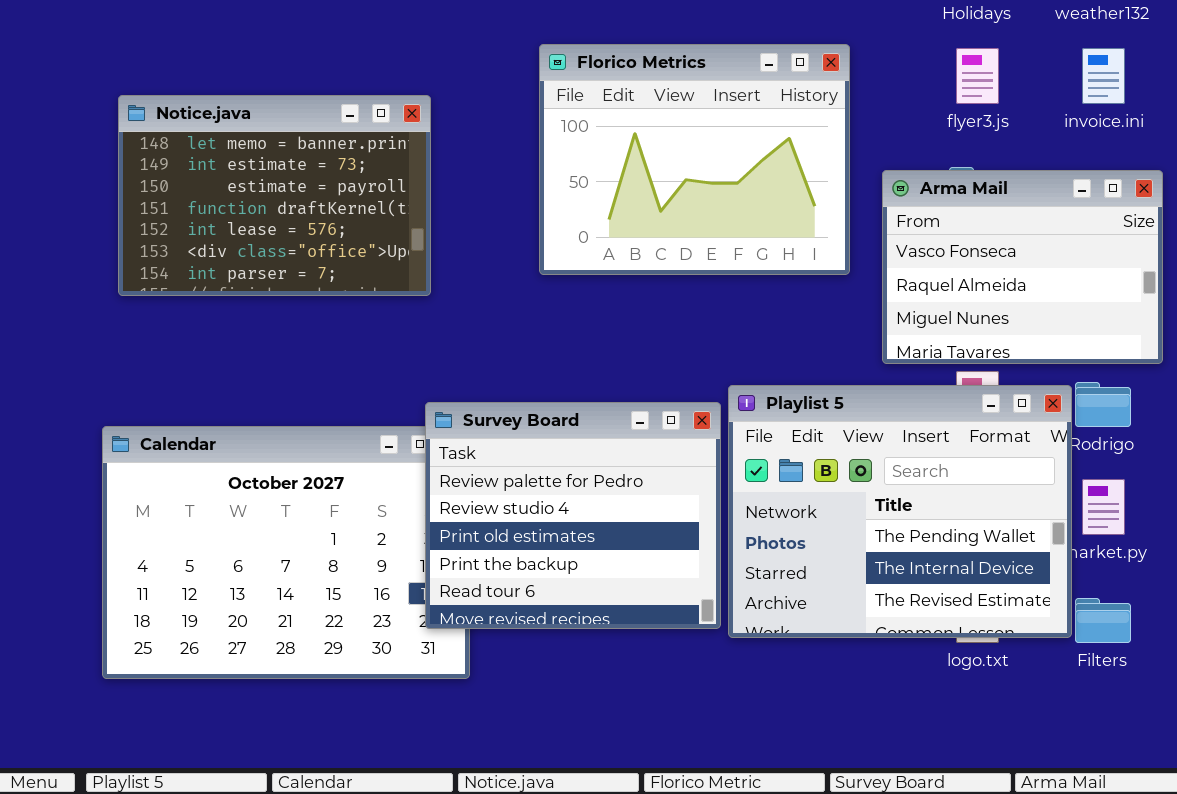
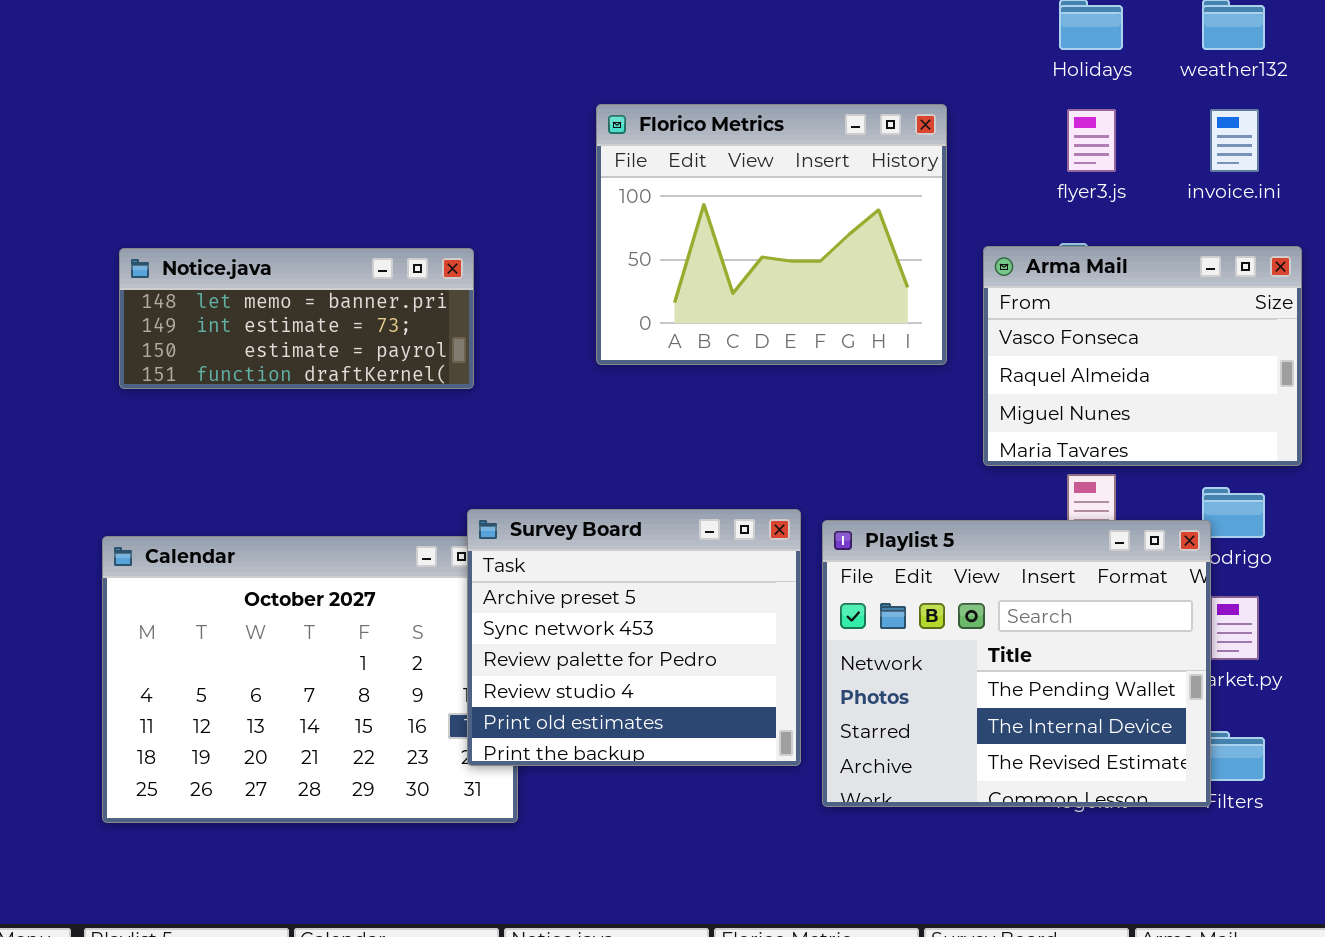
Notice.java: [118,95,431,296] -> [119,248,474,389], resized
Playlist 5: [728,385,1072,638] -> [822,520,1211,807], moved
Survey Board: [425,402,721,629] -> [467,509,801,766], scrolled up 2 rows

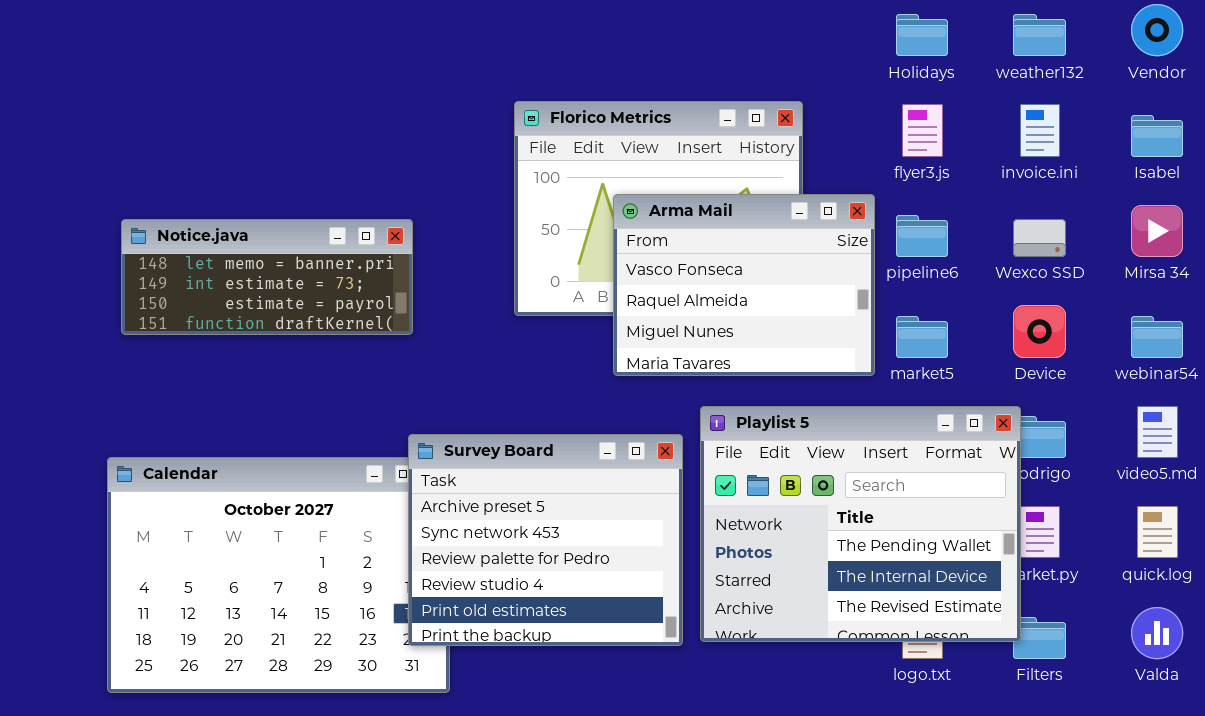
Arma Mail: [983,246,1302,466] -> [613,194,875,376], moved
Playlist 5: [822,520,1211,807] -> [700,406,1021,642], moved

